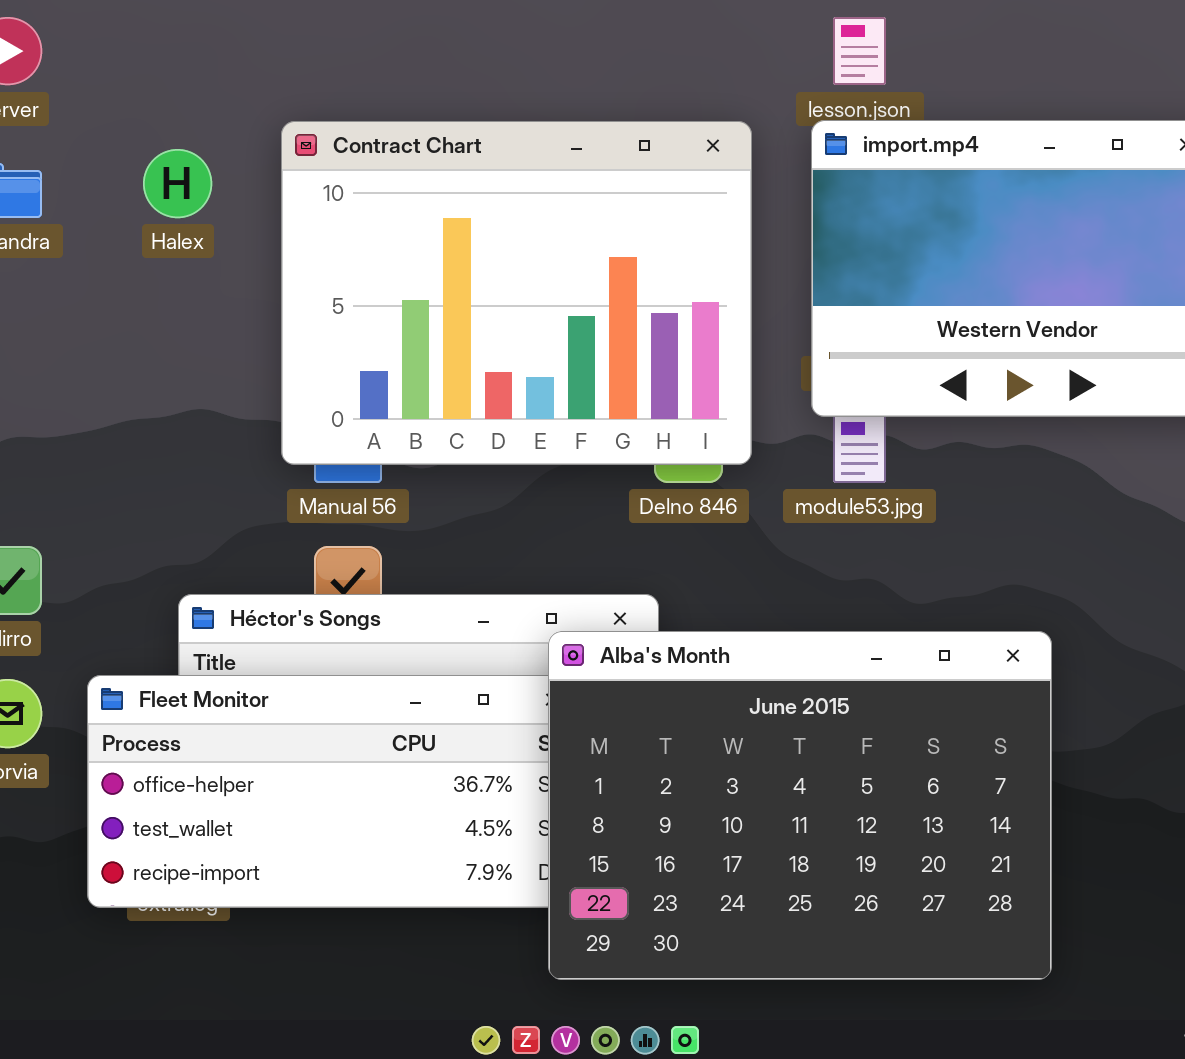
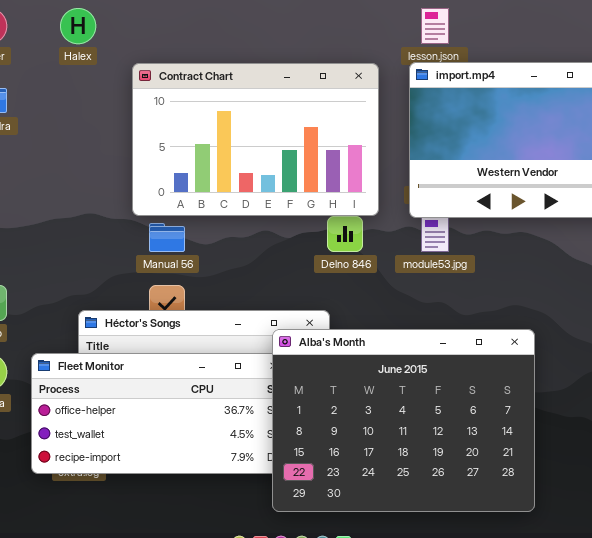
Contract Chart: [281,121,752,465] -> [132,63,379,216], resized
Halex: [143,149,212,218] -> [60,8,96,44], moved

